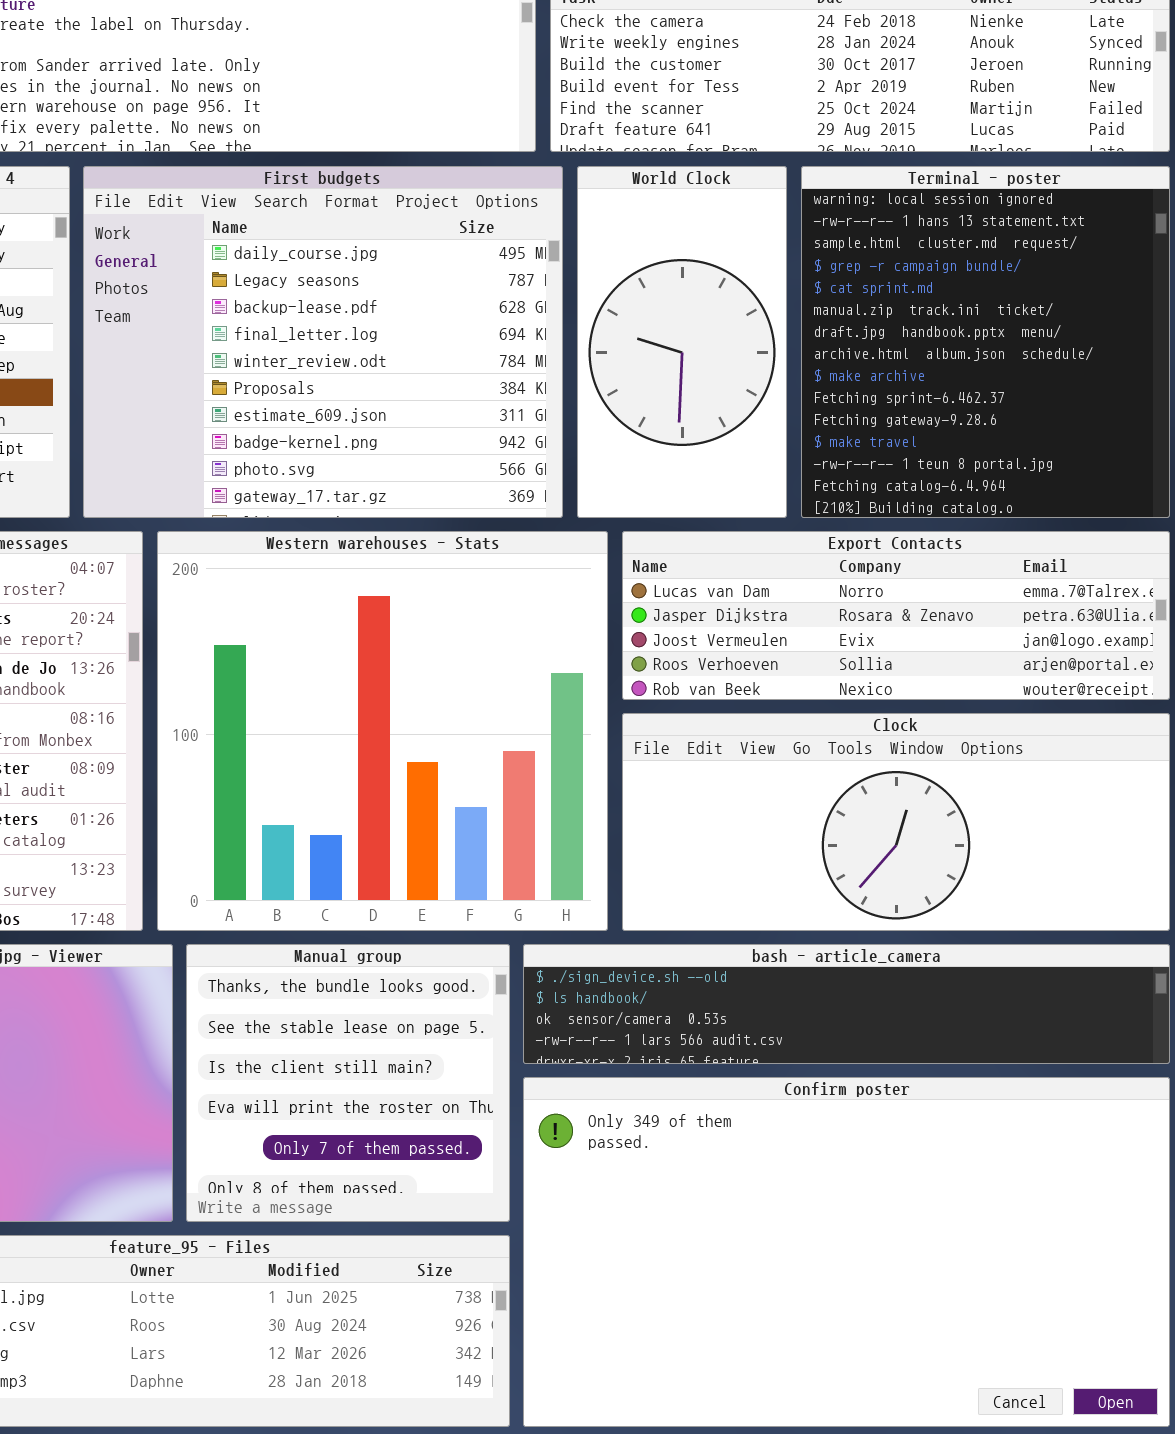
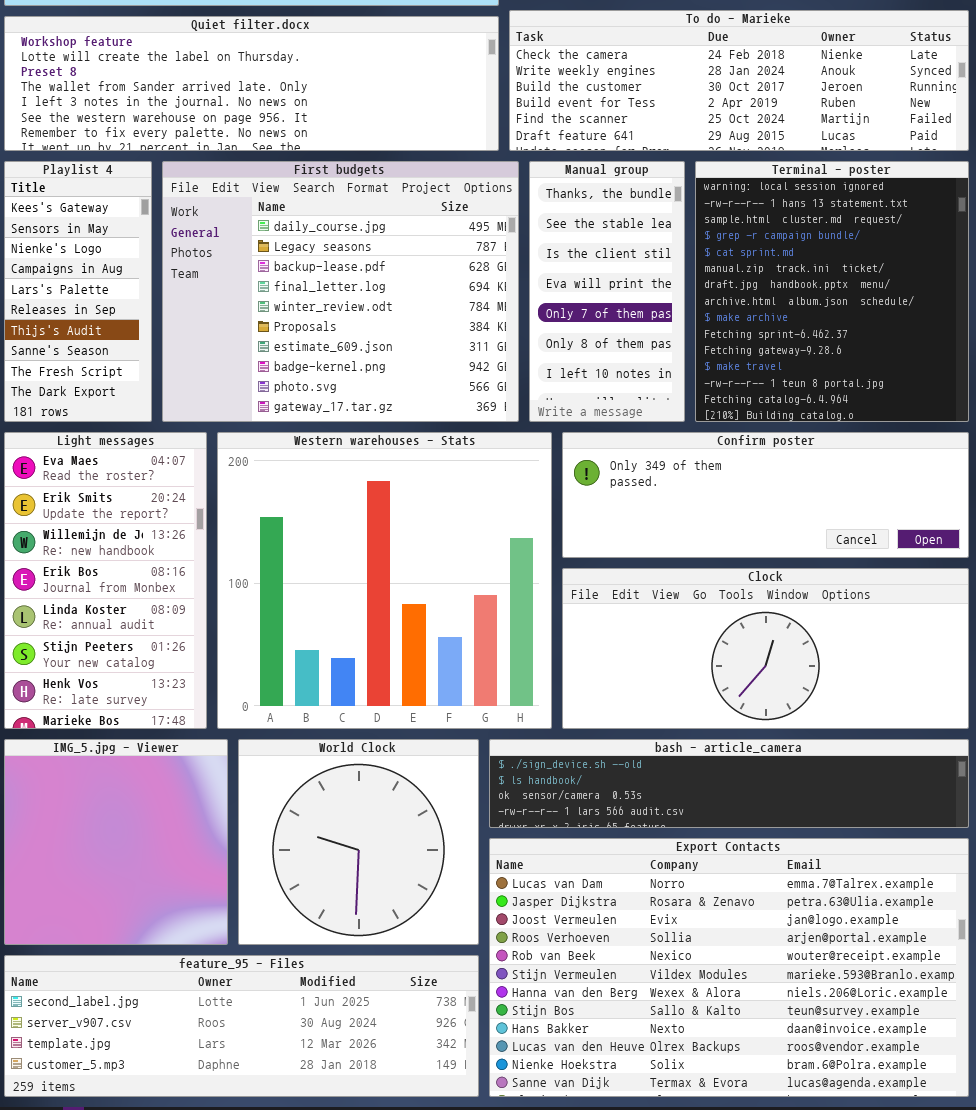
World Clock: [577,166,787,518] -> [238,739,479,945], moved, resized
Export Contacts: [622,531,1170,700] -> [489,838,969,1097], moved, resized
Manual group: [186,944,510,1222] -> [529,161,685,422], moved, resized
Confirm poster: [523,1077,1170,1427] -> [562,432,969,558], moved, resized

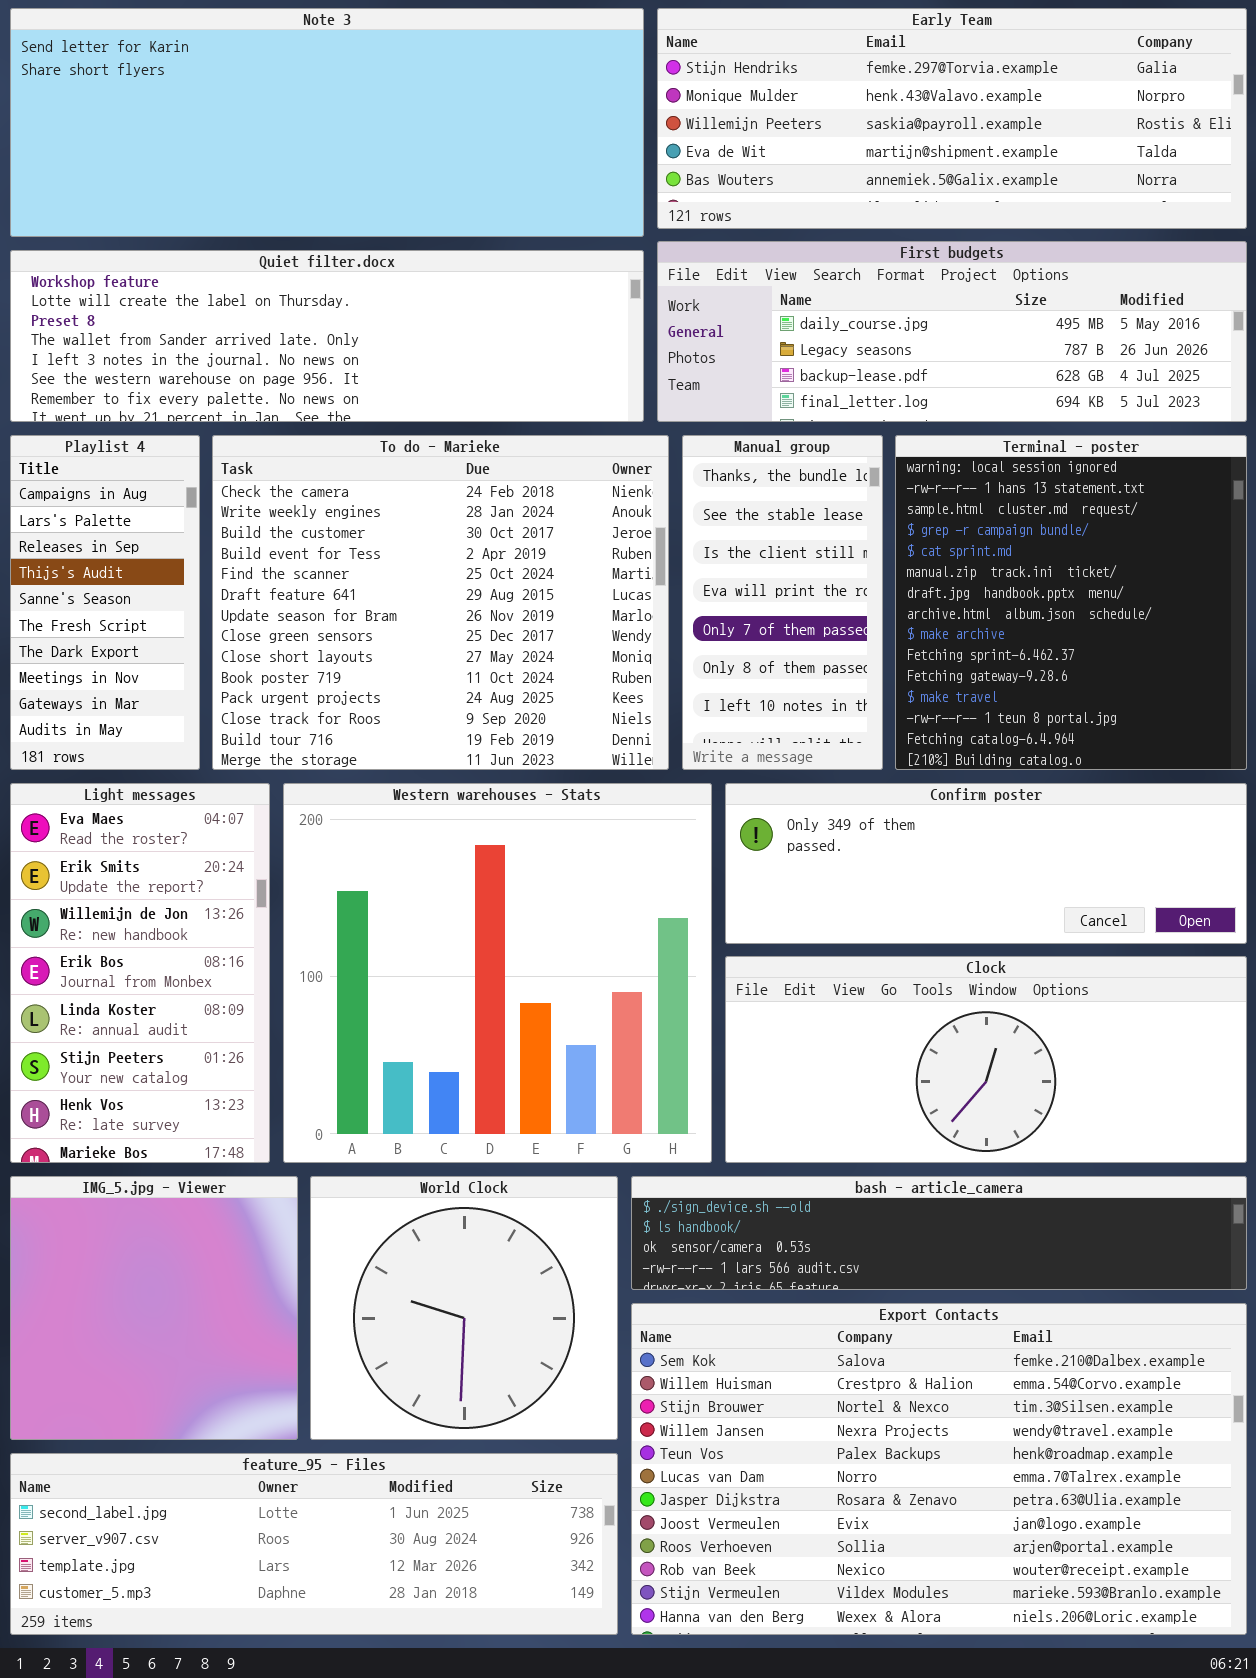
To do - Marieke: [509,10,969,151] -> [212,435,669,770], moved, resized
Playlist 4: [4,161,152,422] -> [10,435,200,770], scrolled down 3 rows
First budgets: [162,161,519,422] -> [657,241,1247,422], moved, resized
Export Contacts: [489,838,969,1097] -> [631,1303,1247,1635], scrolled up 5 rows

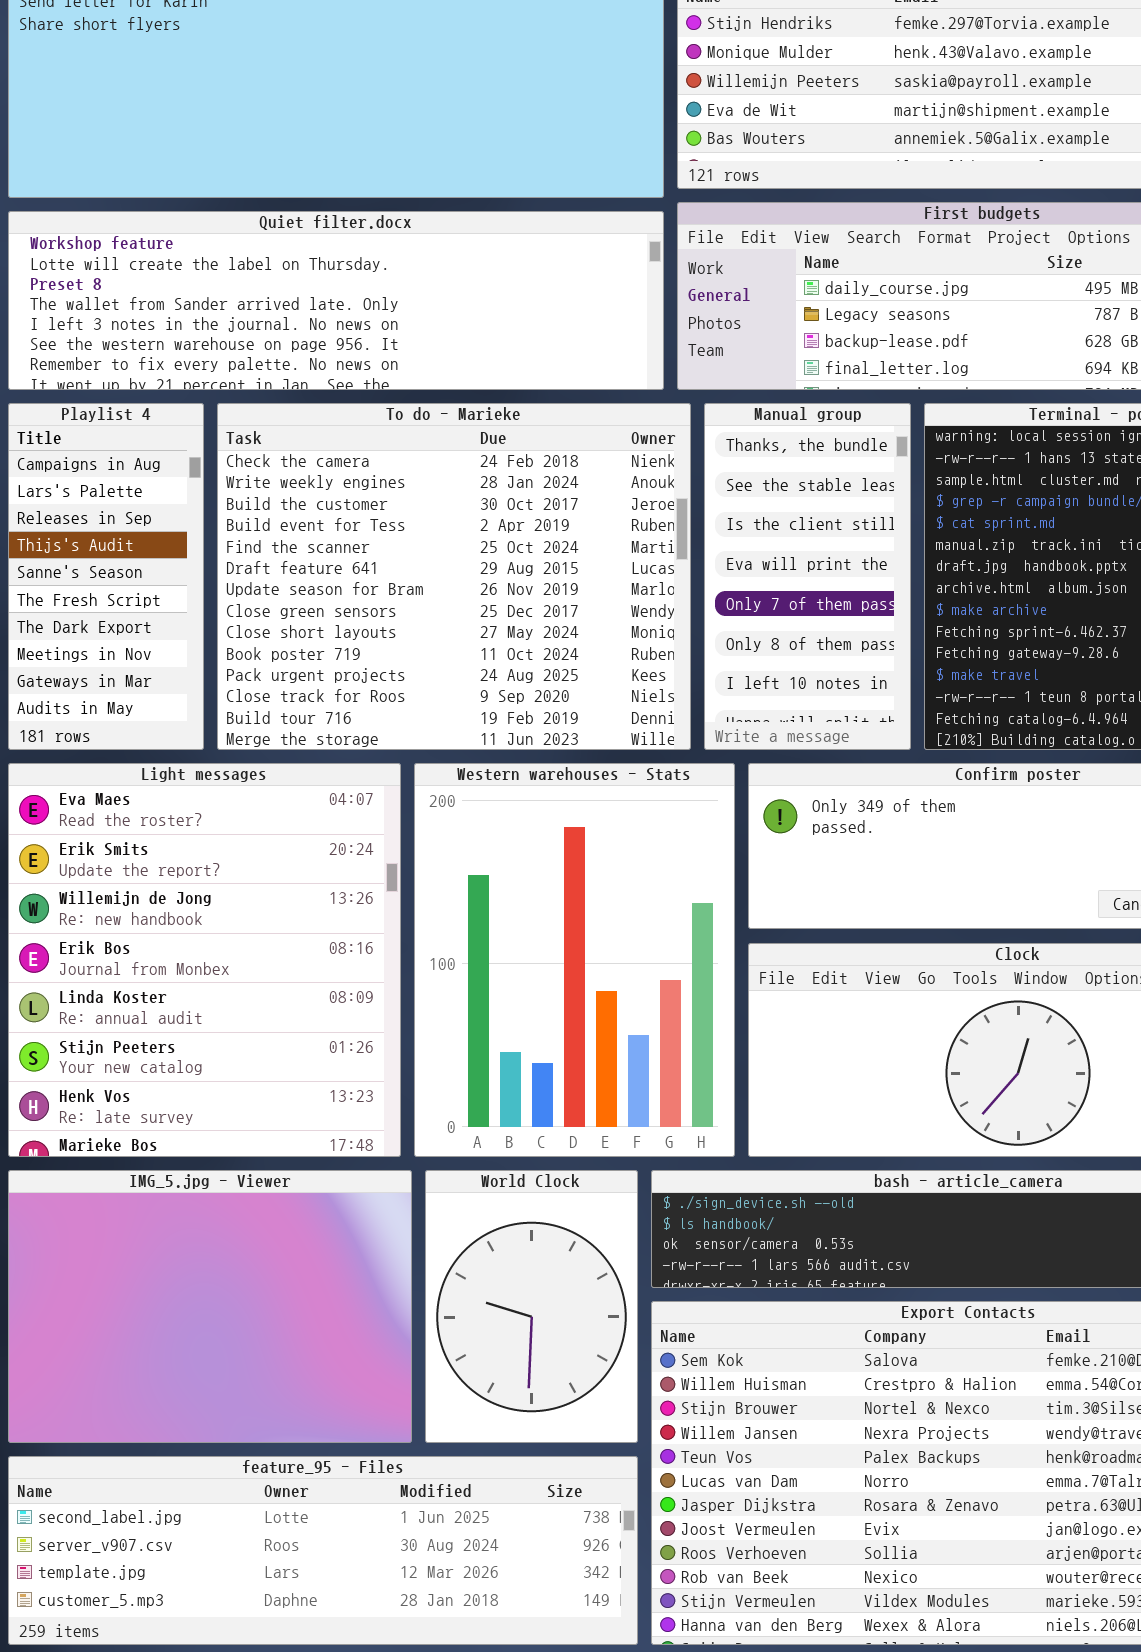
Light messages: [10,783,270,1163] -> [8,763,401,1157], resized
Western warehouses - Stats: [283,783,712,1163] -> [414,763,735,1157], resized
IMG_5.jpg - Viewer: [10,1176,298,1440] -> [8,1170,412,1443], resized
World Clock: [310,1176,618,1440] -> [425,1170,638,1443], resized

